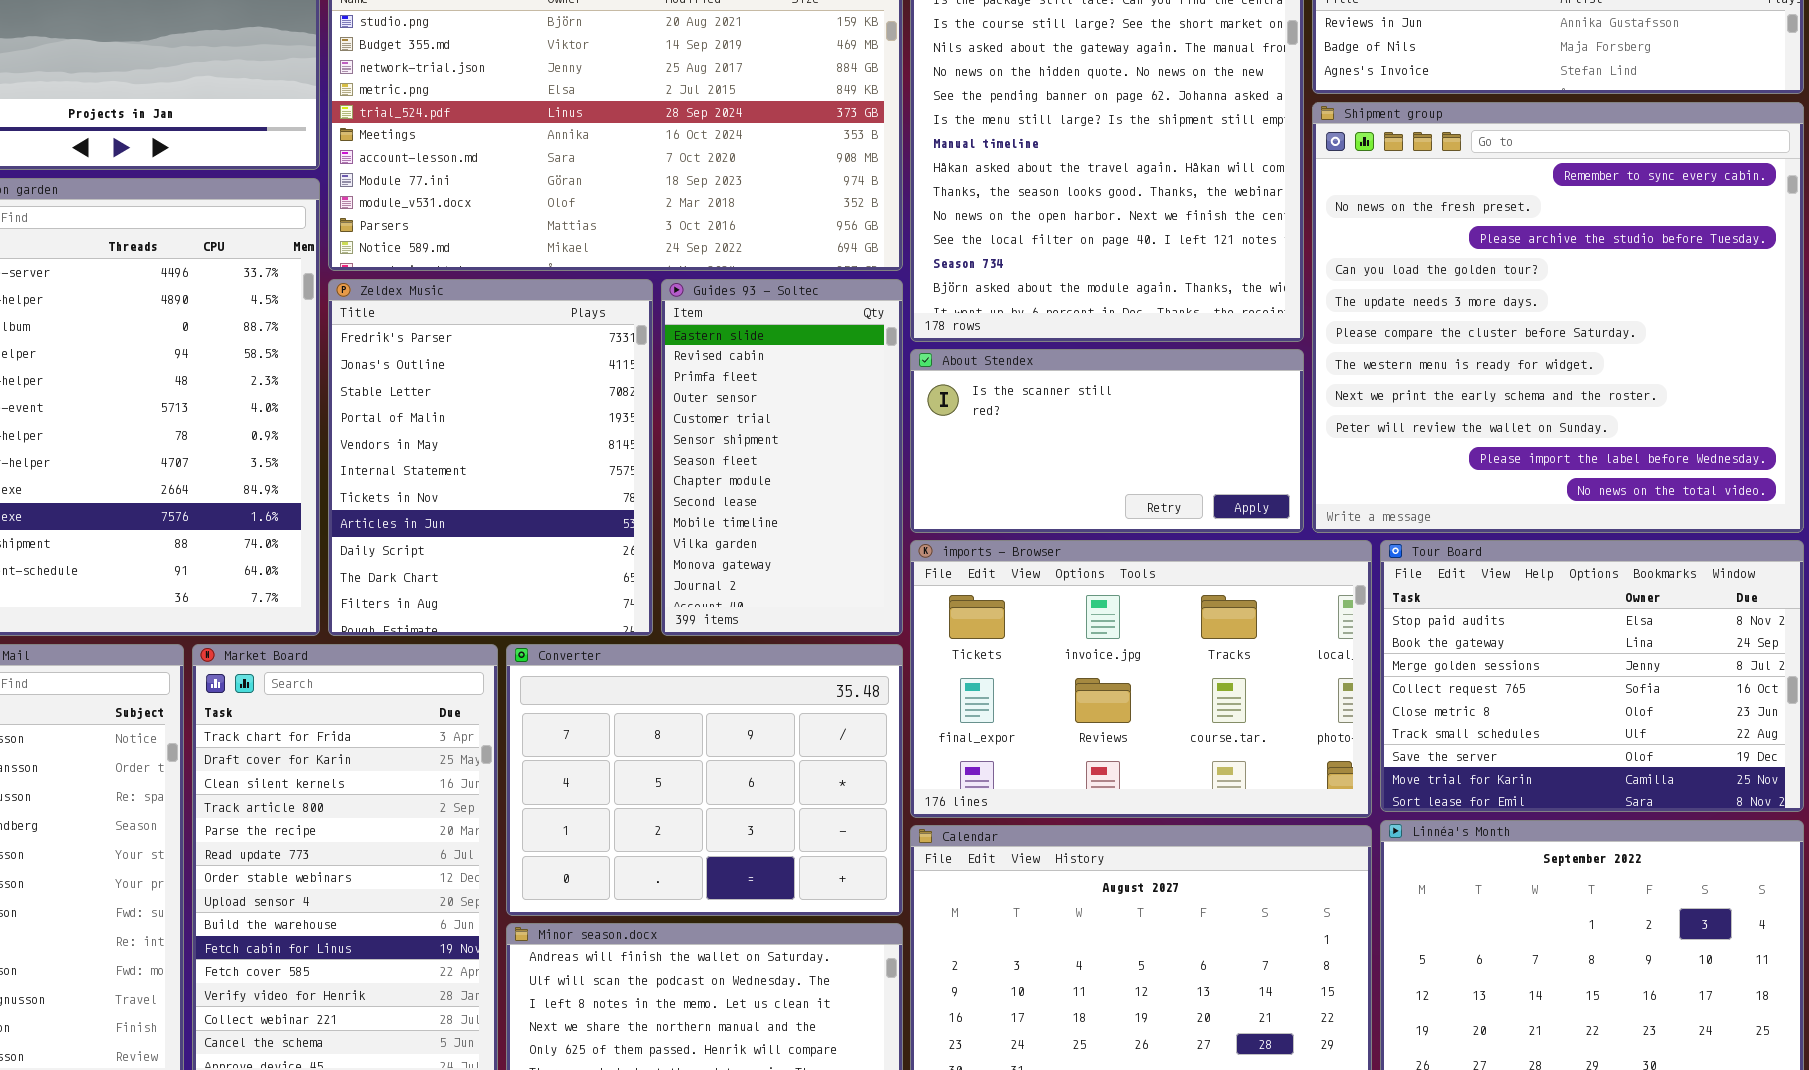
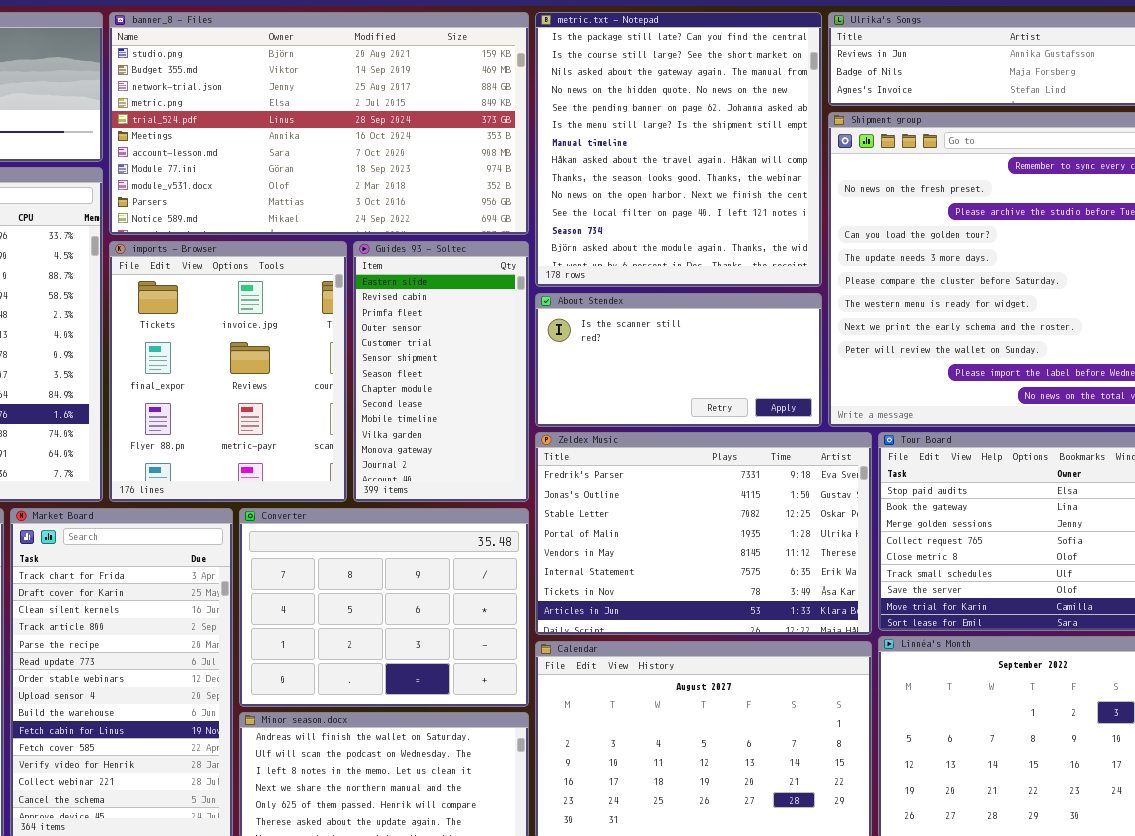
Zeldex Music: [328,279,653,636] -> [535,432,872,635], moved, resized
imports - Browser: [910,540,1372,818] -> [109,241,347,502], moved, resized

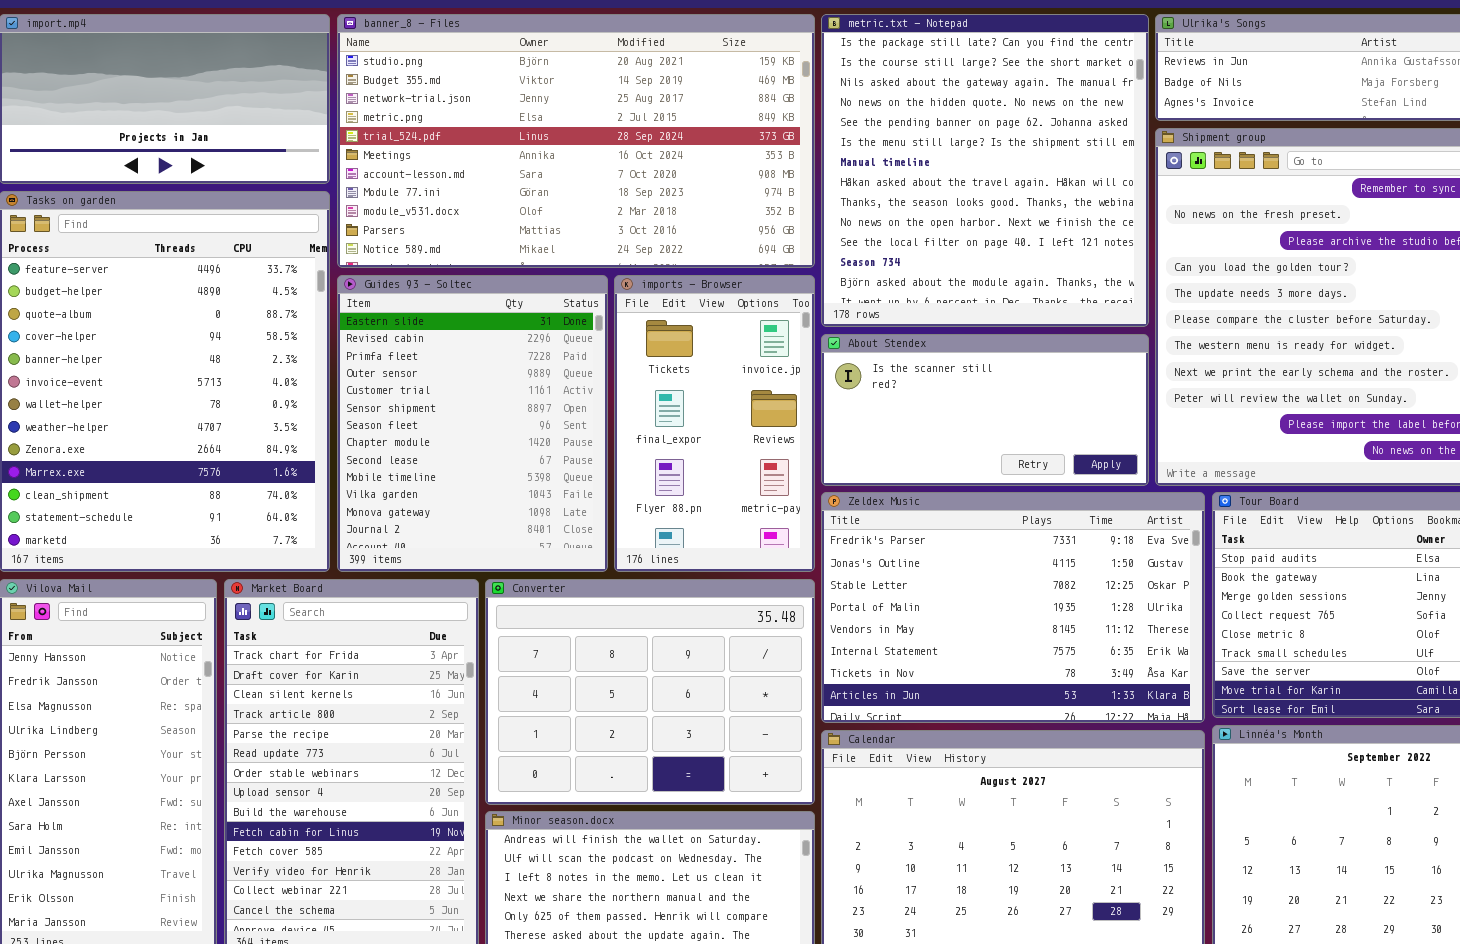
imports - Browser: [109,241,347,502] -> [614,275,815,572], moved, resized
Guides 93 - Soltec: [353,241,529,502] -> [337,275,608,572], moved, resized

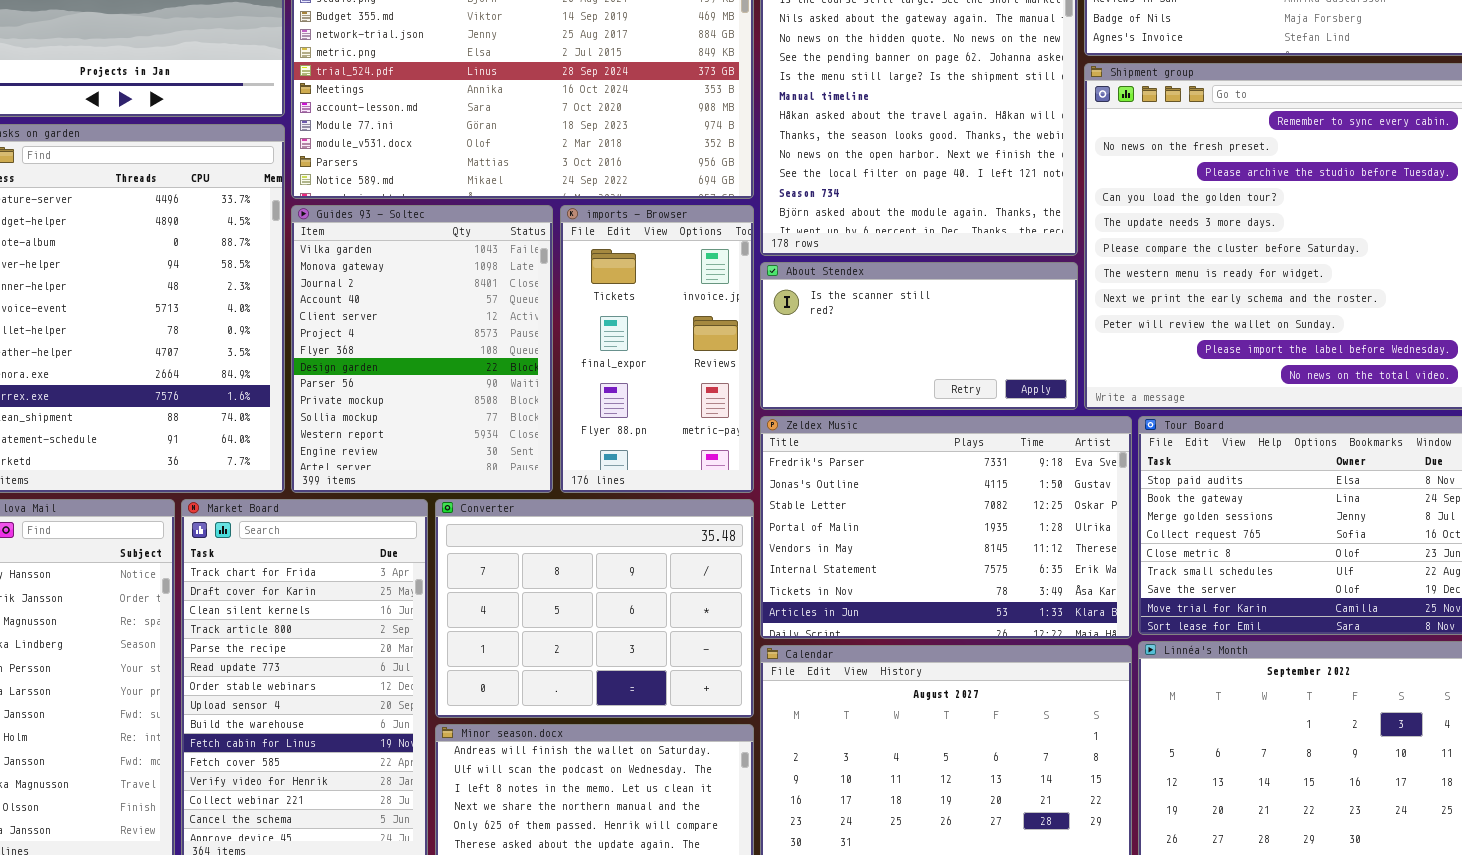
Guides 93 - Soltec: [337,275,608,572] -> [291,205,553,493], scrolled down 10 rows

